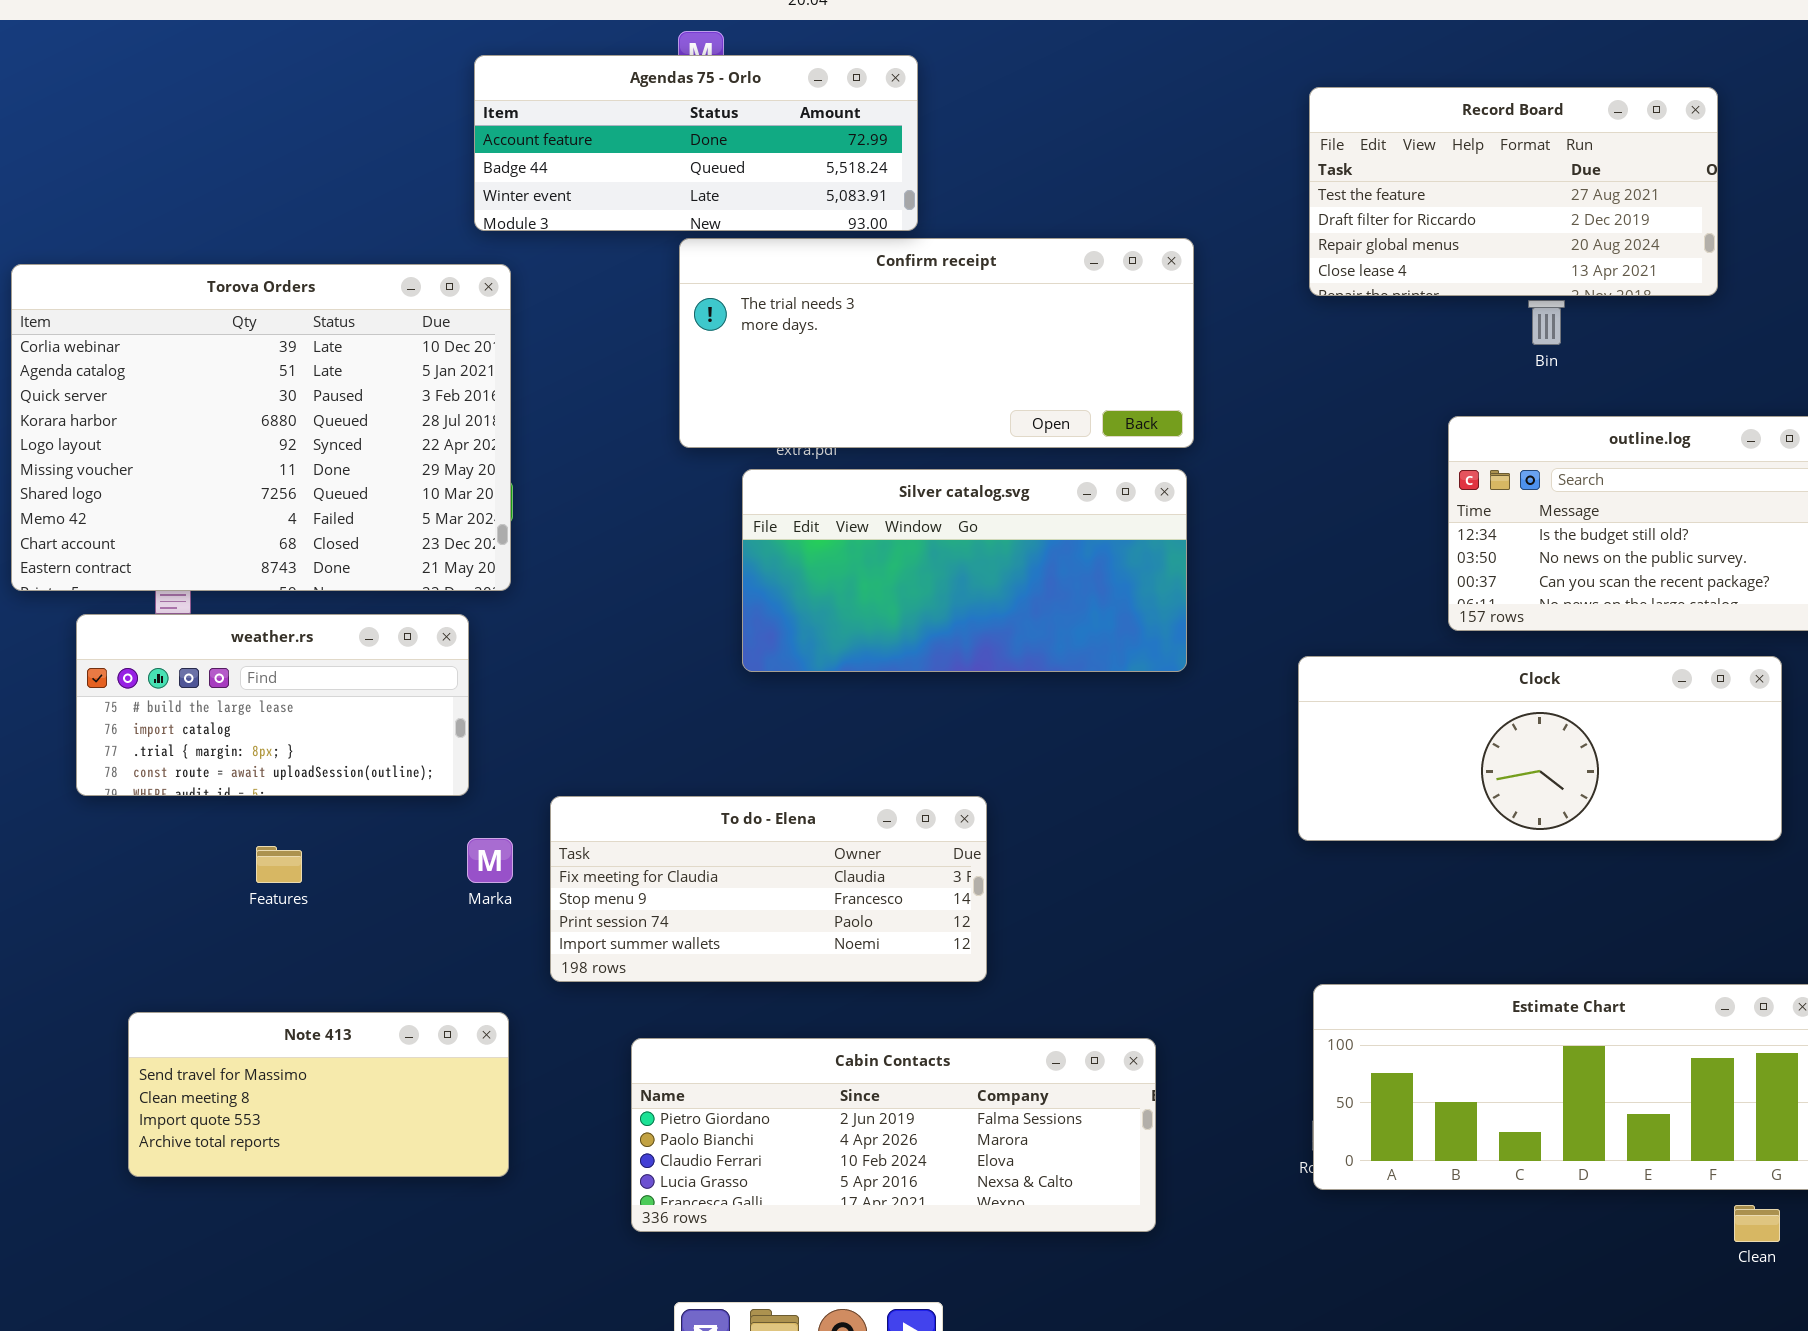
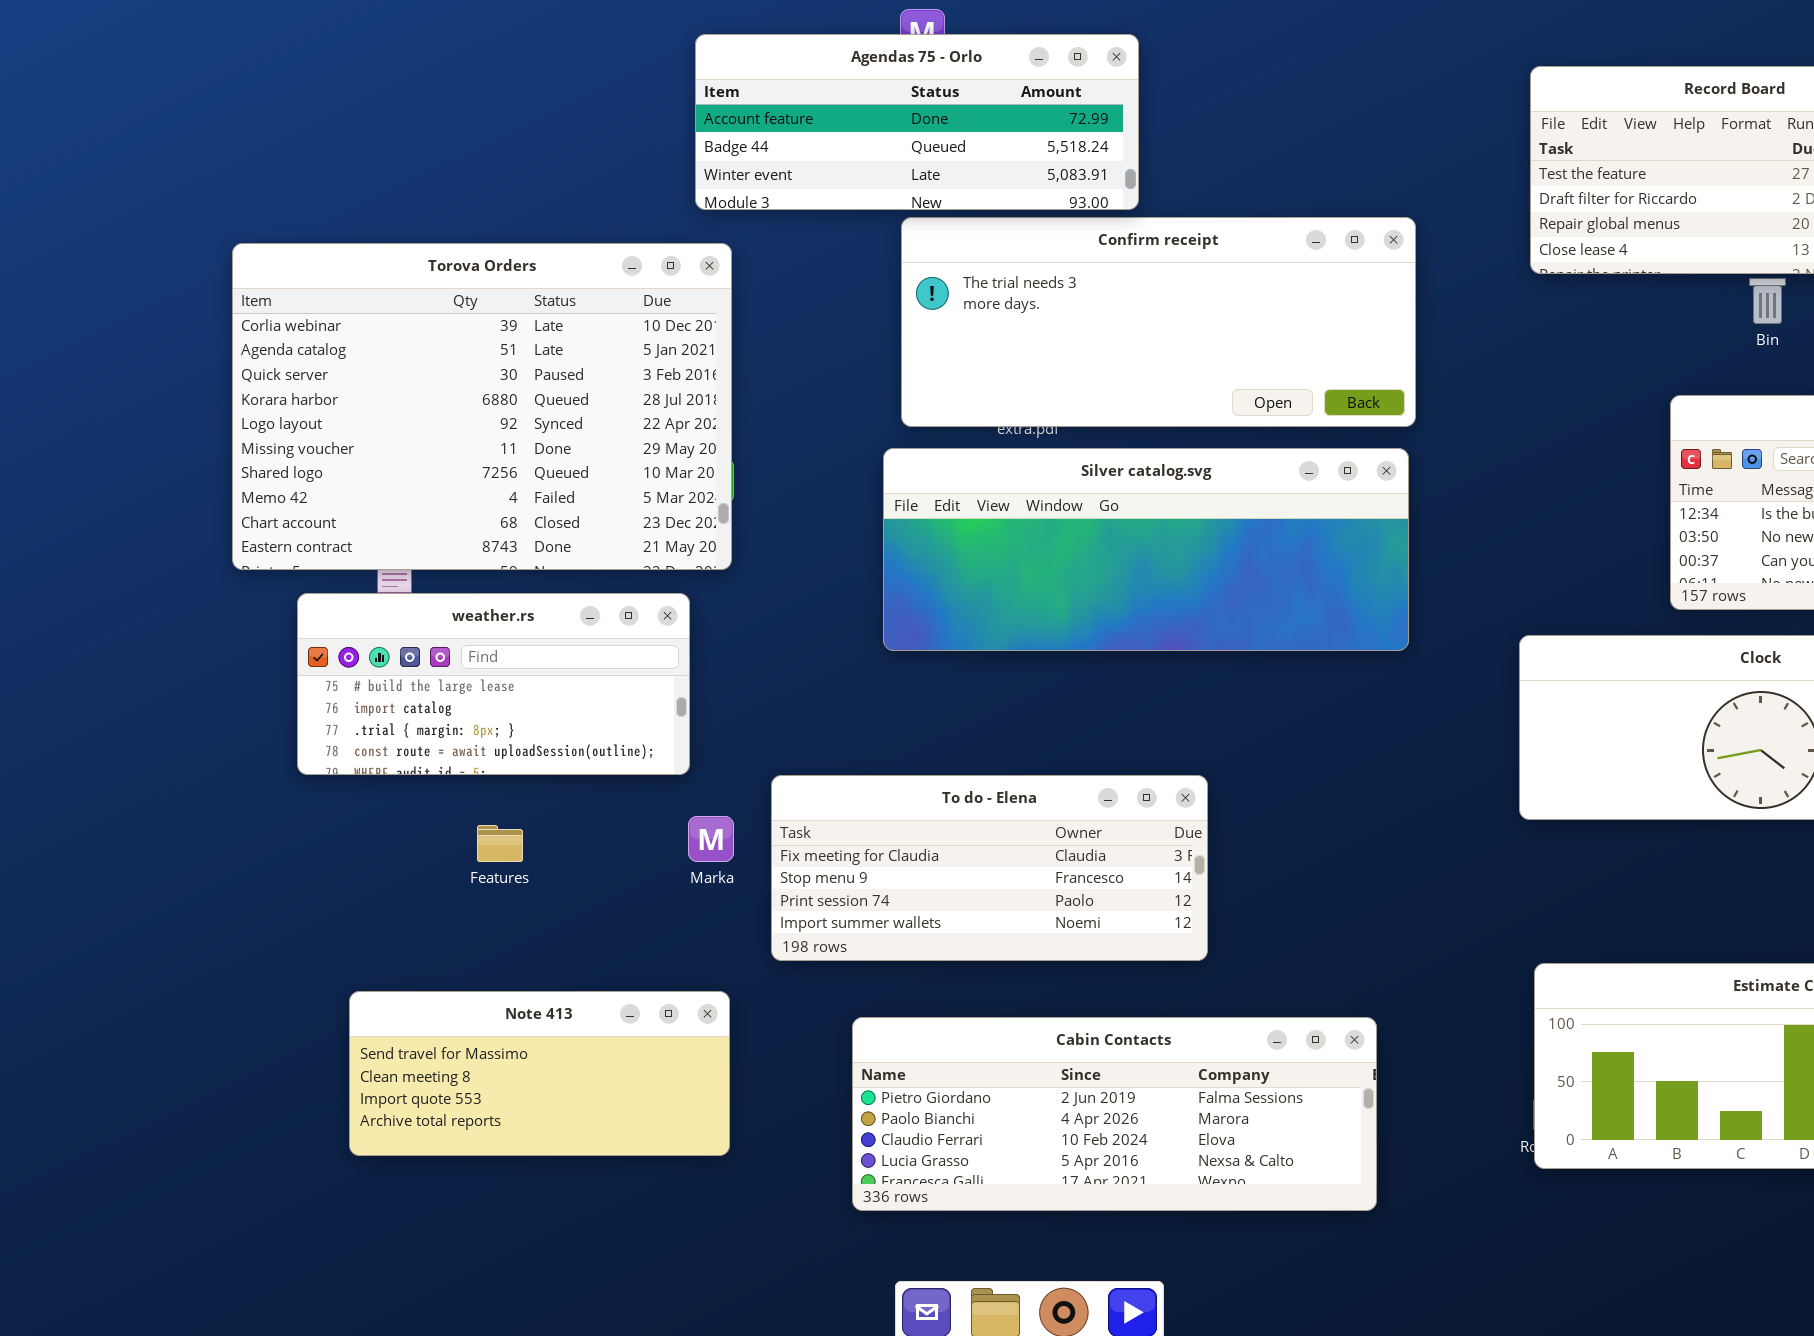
Silver catalog.svg: [742,469,1187,672] -> [883,448,1409,651], resized

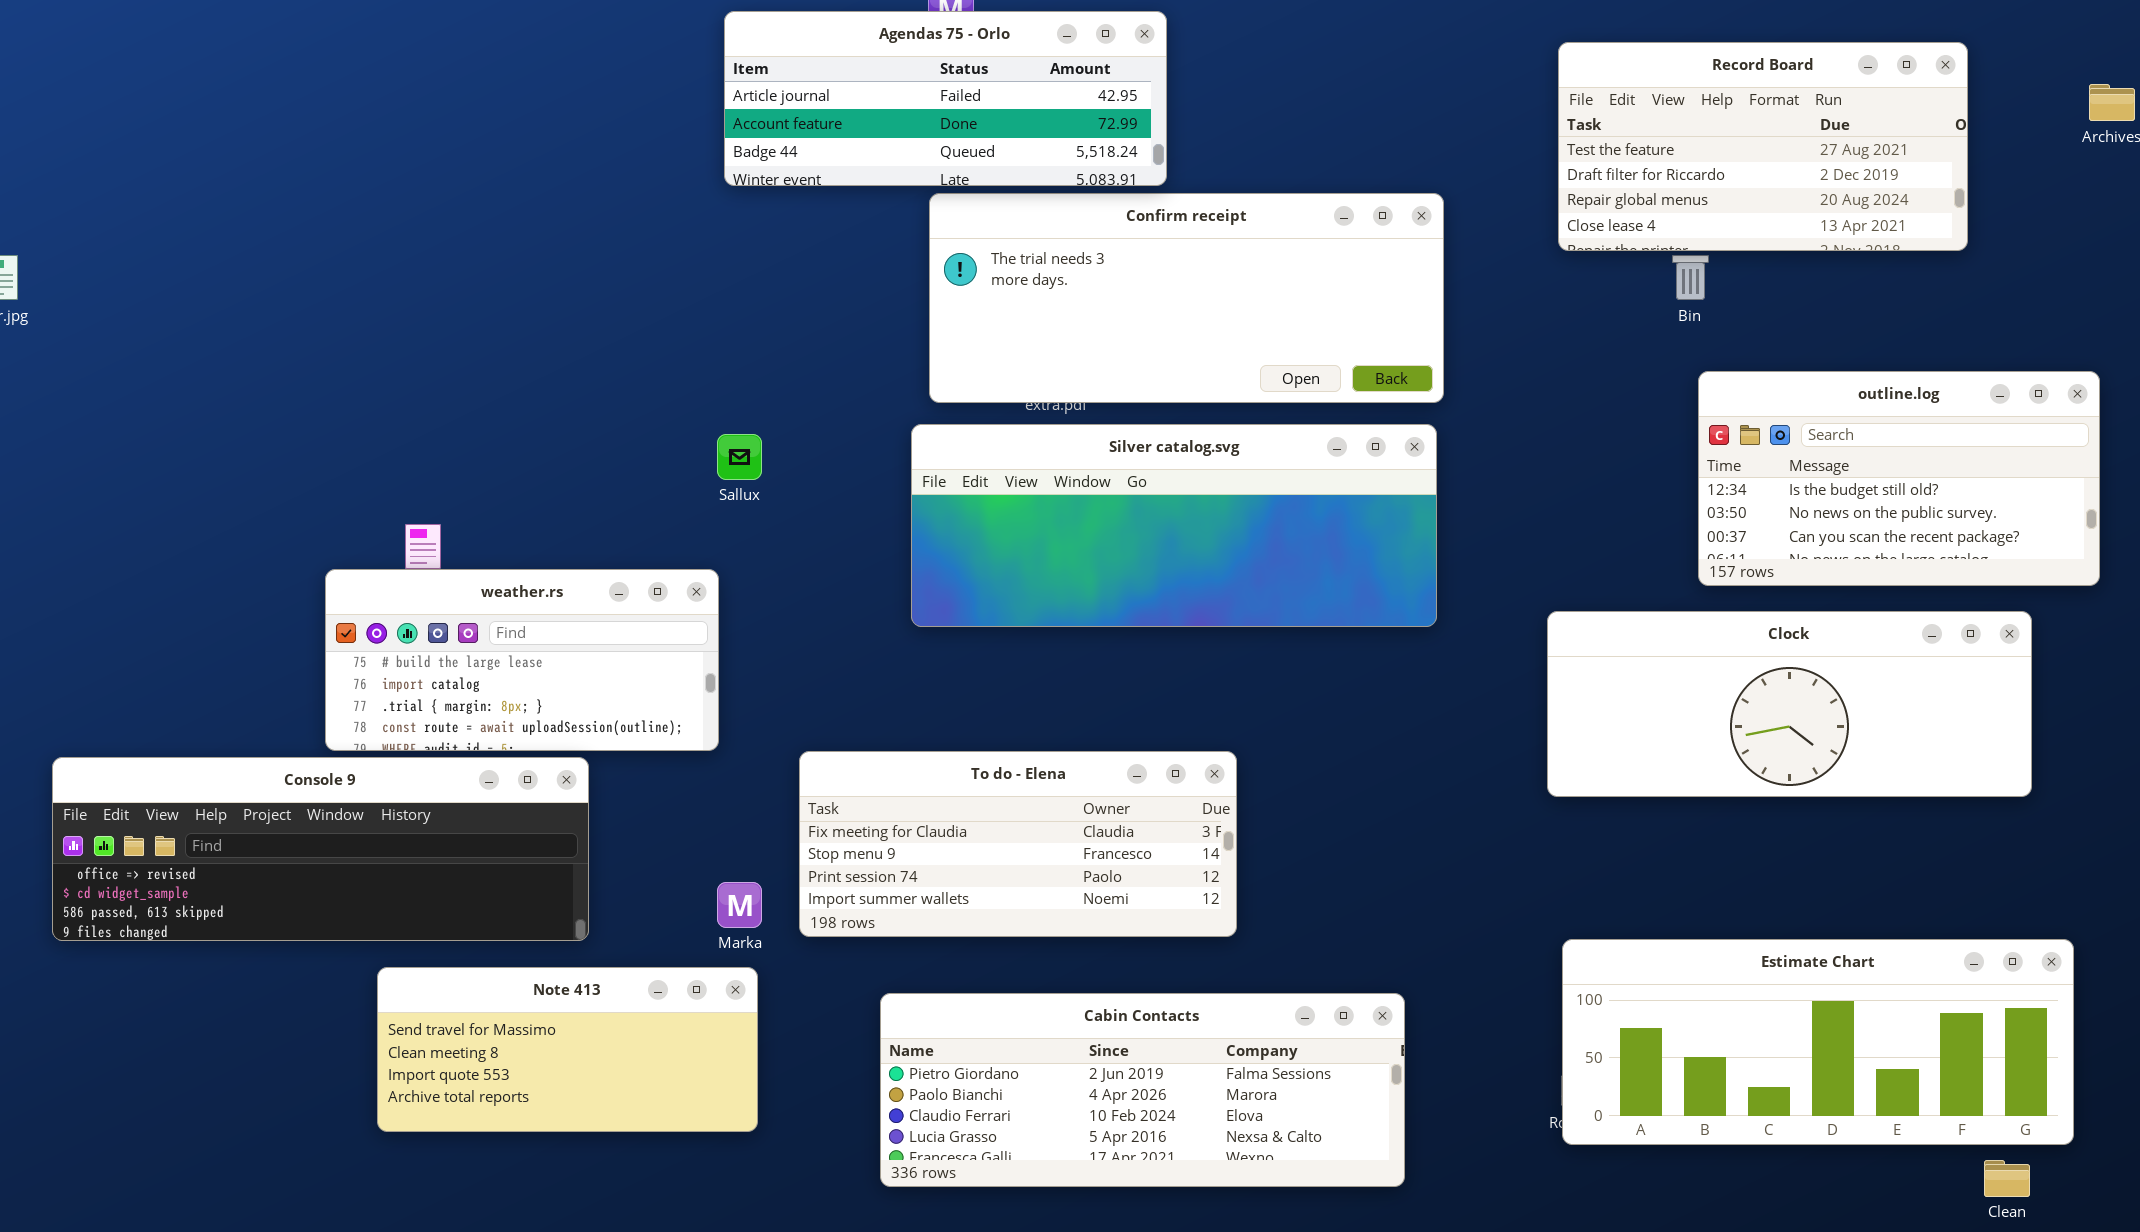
Agendas 75 - Orlo: [695,34,1139,210] -> [724,11,1167,186], scrolled up 1 row
Torova Orders: [232,243,732,570] -> none, closed
Bin: [1749,278,1786,324] -> [1672,255,1709,300], moved
Console 9: none -> [52,757,589,941], opened
Marka: [688,816,734,862] -> [717,882,762,928], moved

